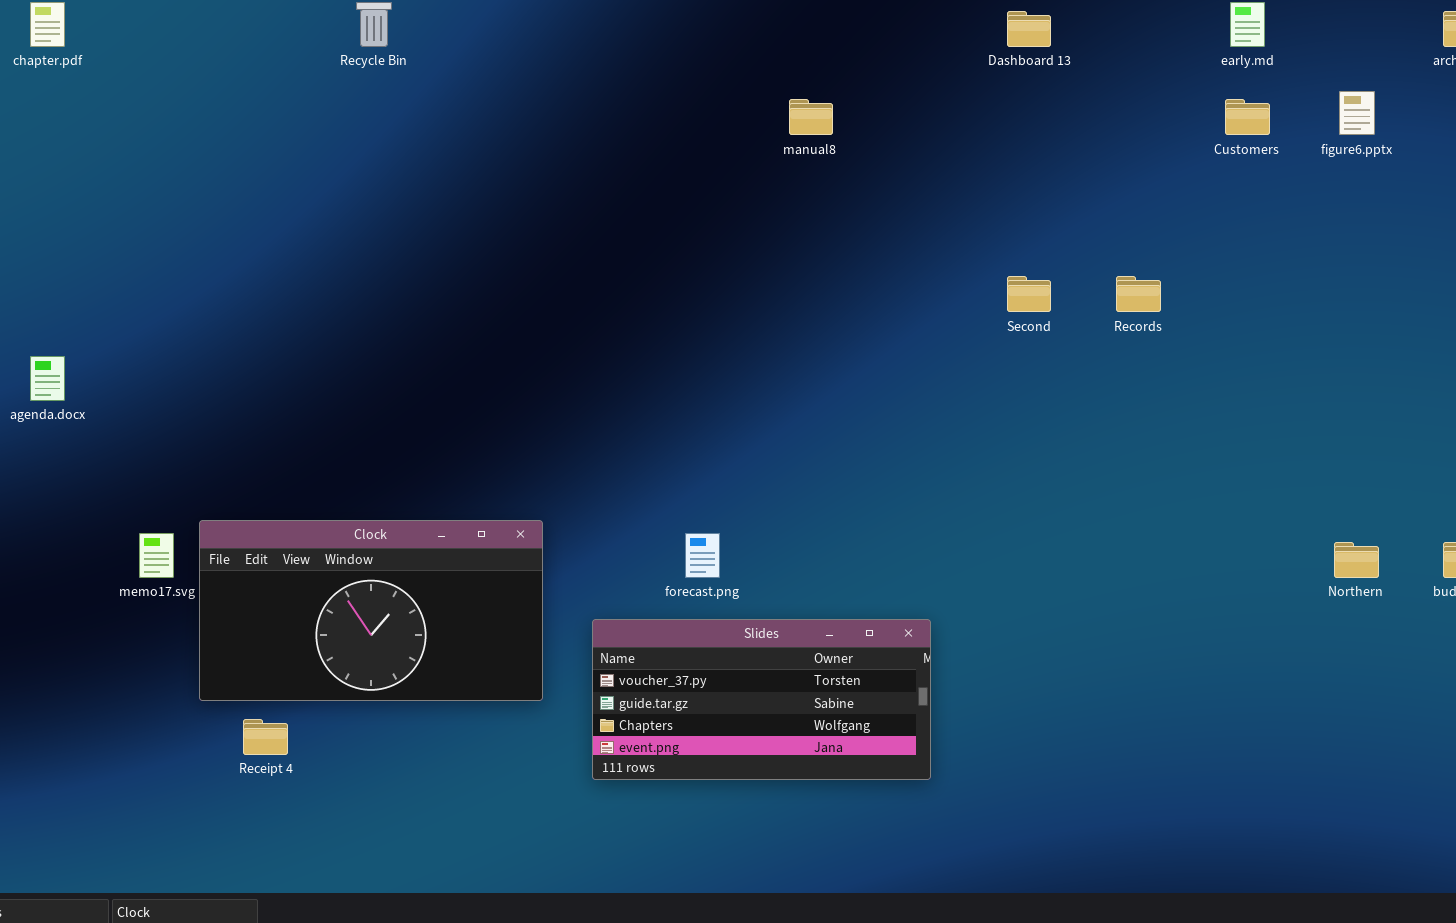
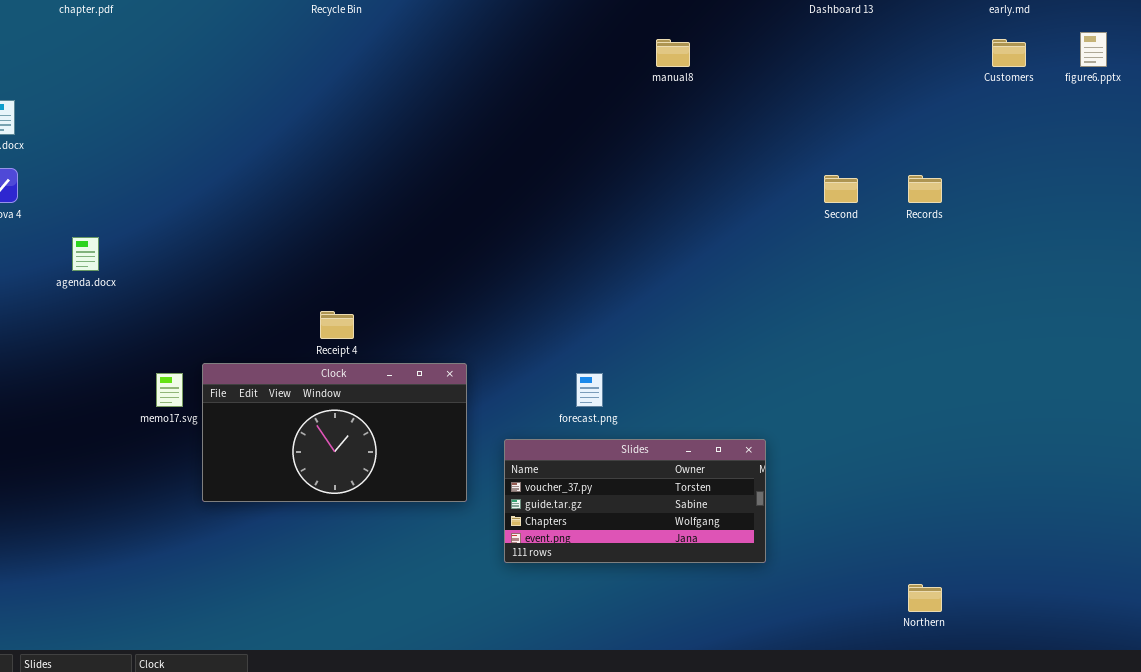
Northern: [1334,542,1379,578] -> [908,584,942,612], moved
Receipt 4: [243,719,288,755] -> [320,311,354,339], moved

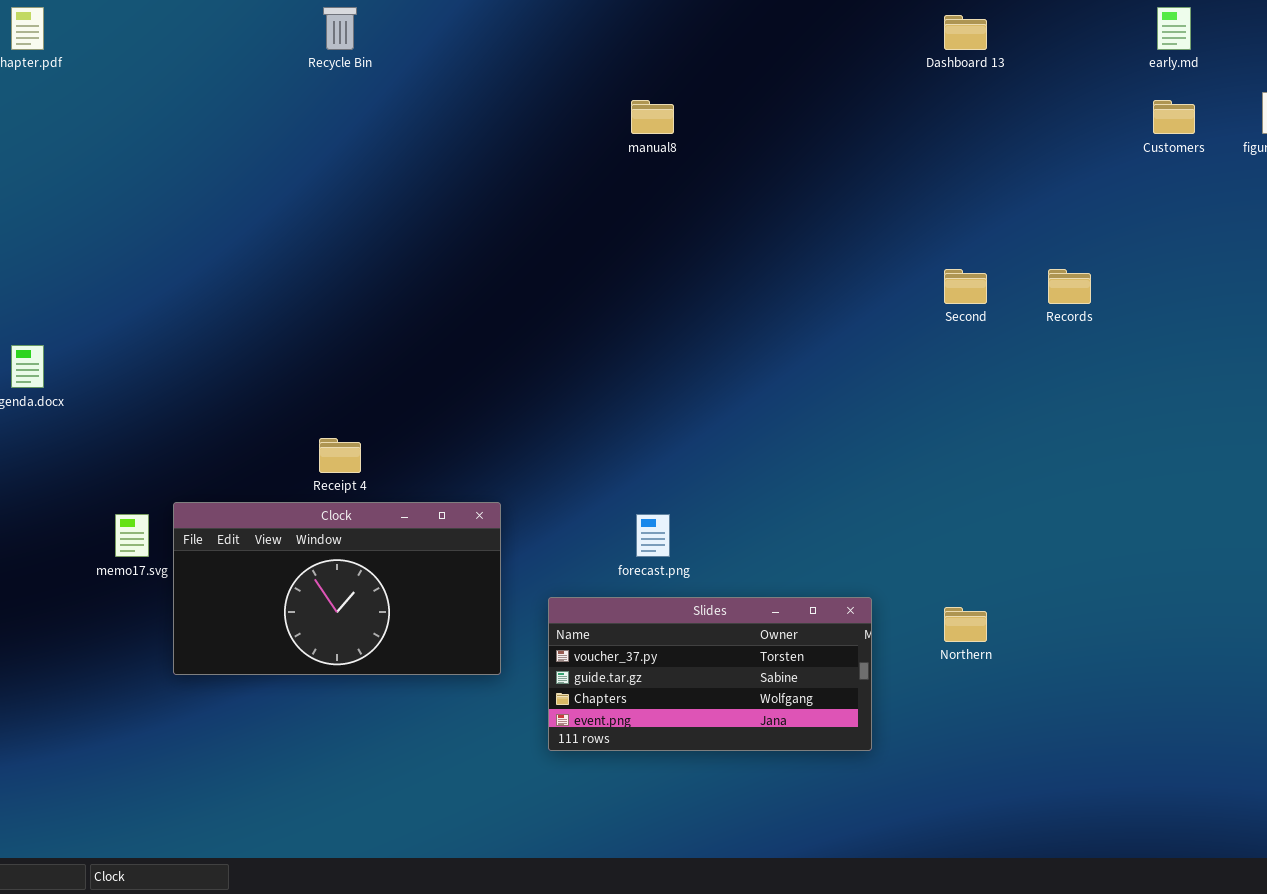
manual8: [656,39,690,67] -> [631,100,674,134], moved
Northern: [908,584,942,612] -> [944,607,987,642], moved

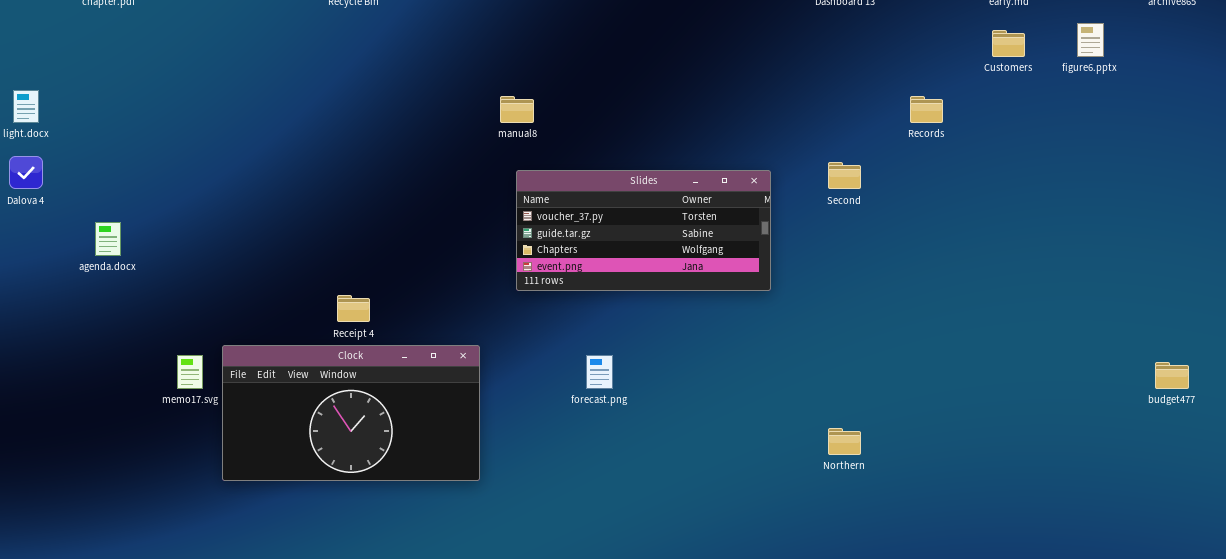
manual8: [631,100,674,134] -> [500,96,534,123], moved
Records: [1048,269,1091,304] -> [910,96,943,123], moved
Slides: [548,597,872,751] -> [516,170,771,291], moved

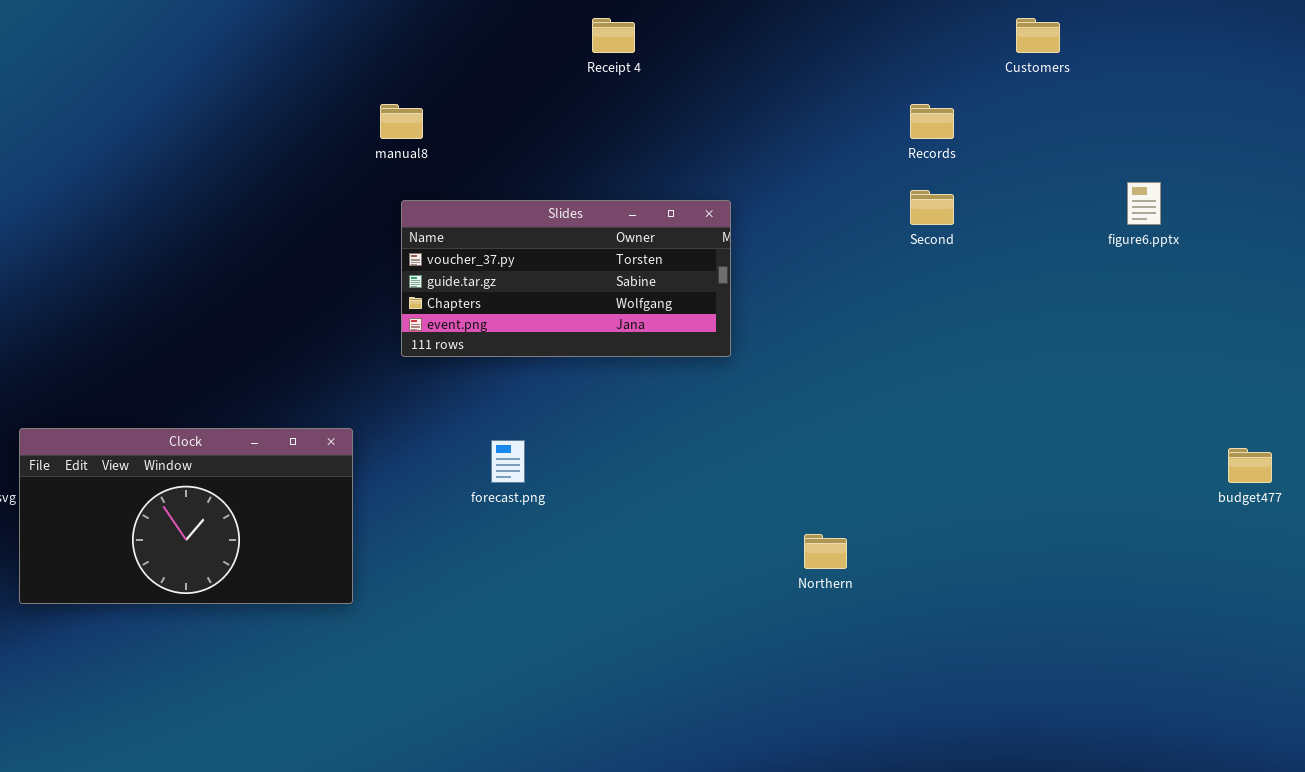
figure6.pptx: [1077,23,1104,57] -> [1127,182,1161,225], moved
Second: [828,162,861,189] -> [910,190,954,225], moved
Receipt 4: [337,295,370,322] -> [592,18,635,53], moved

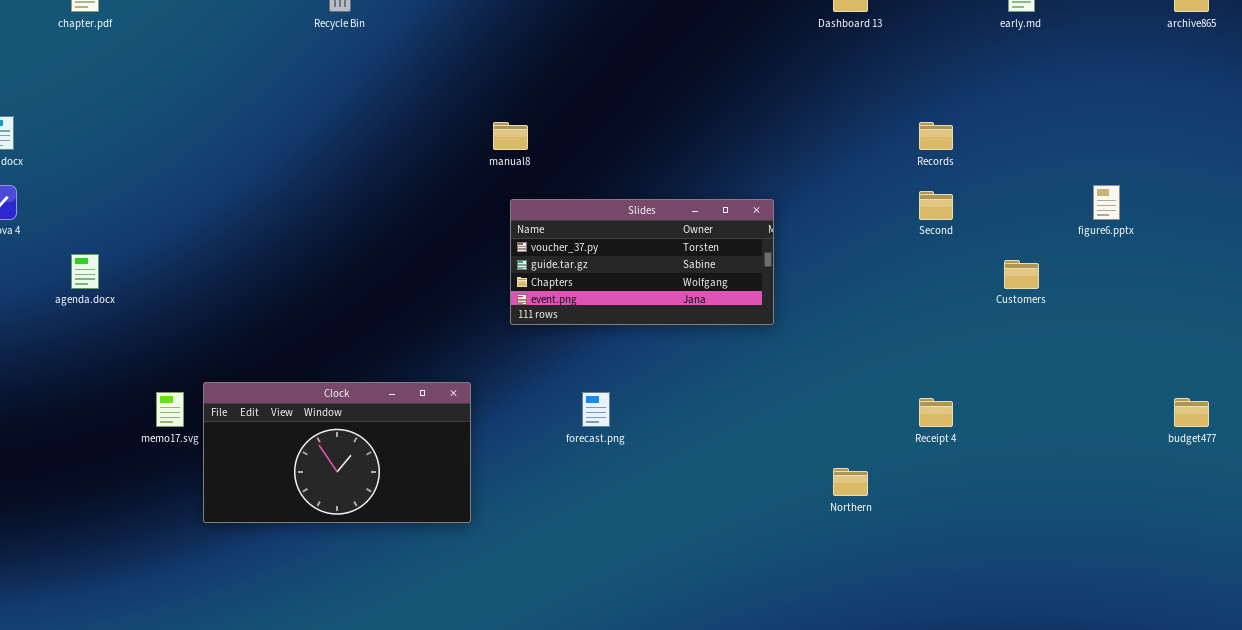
Receipt 4: [592,18,635,53] -> [919,398,953,427], moved
Customers: [1016,18,1060,53] -> [1004,260,1039,289], moved

